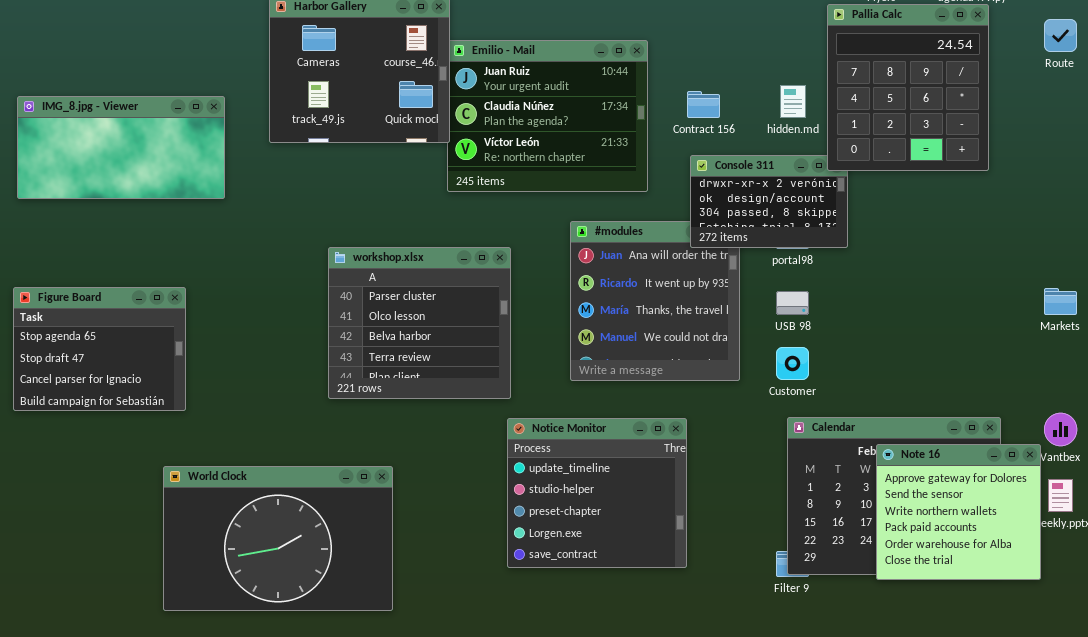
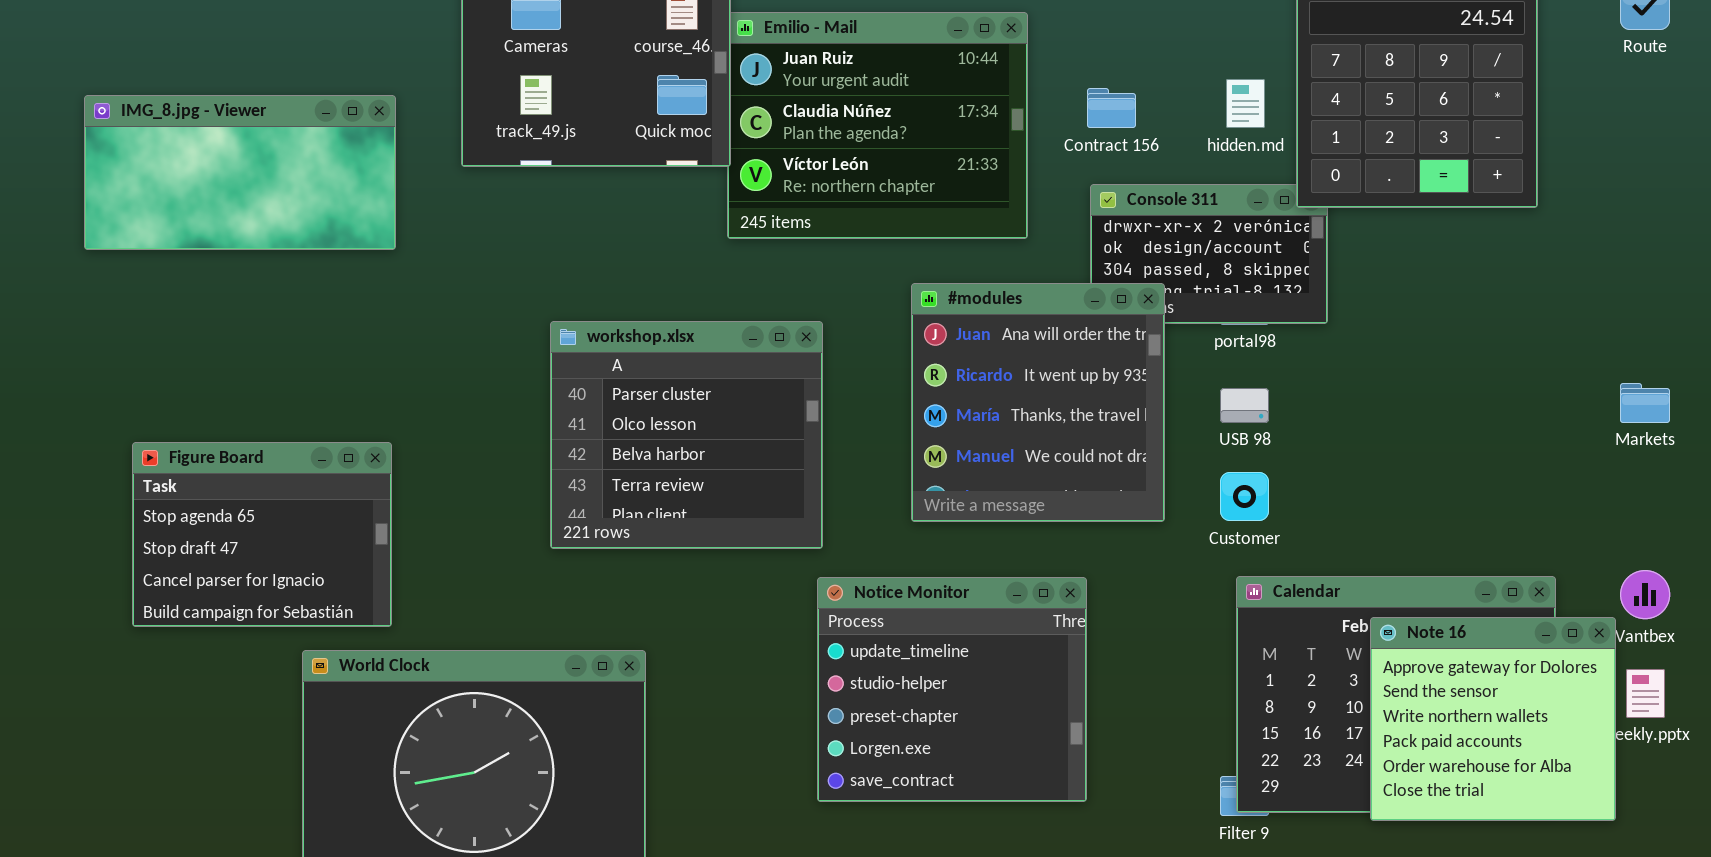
#modules: [570,221,740,381] -> [911,283,1165,522], raised
Figure Board: [13,287,186,411] -> [132,442,392,627], moved

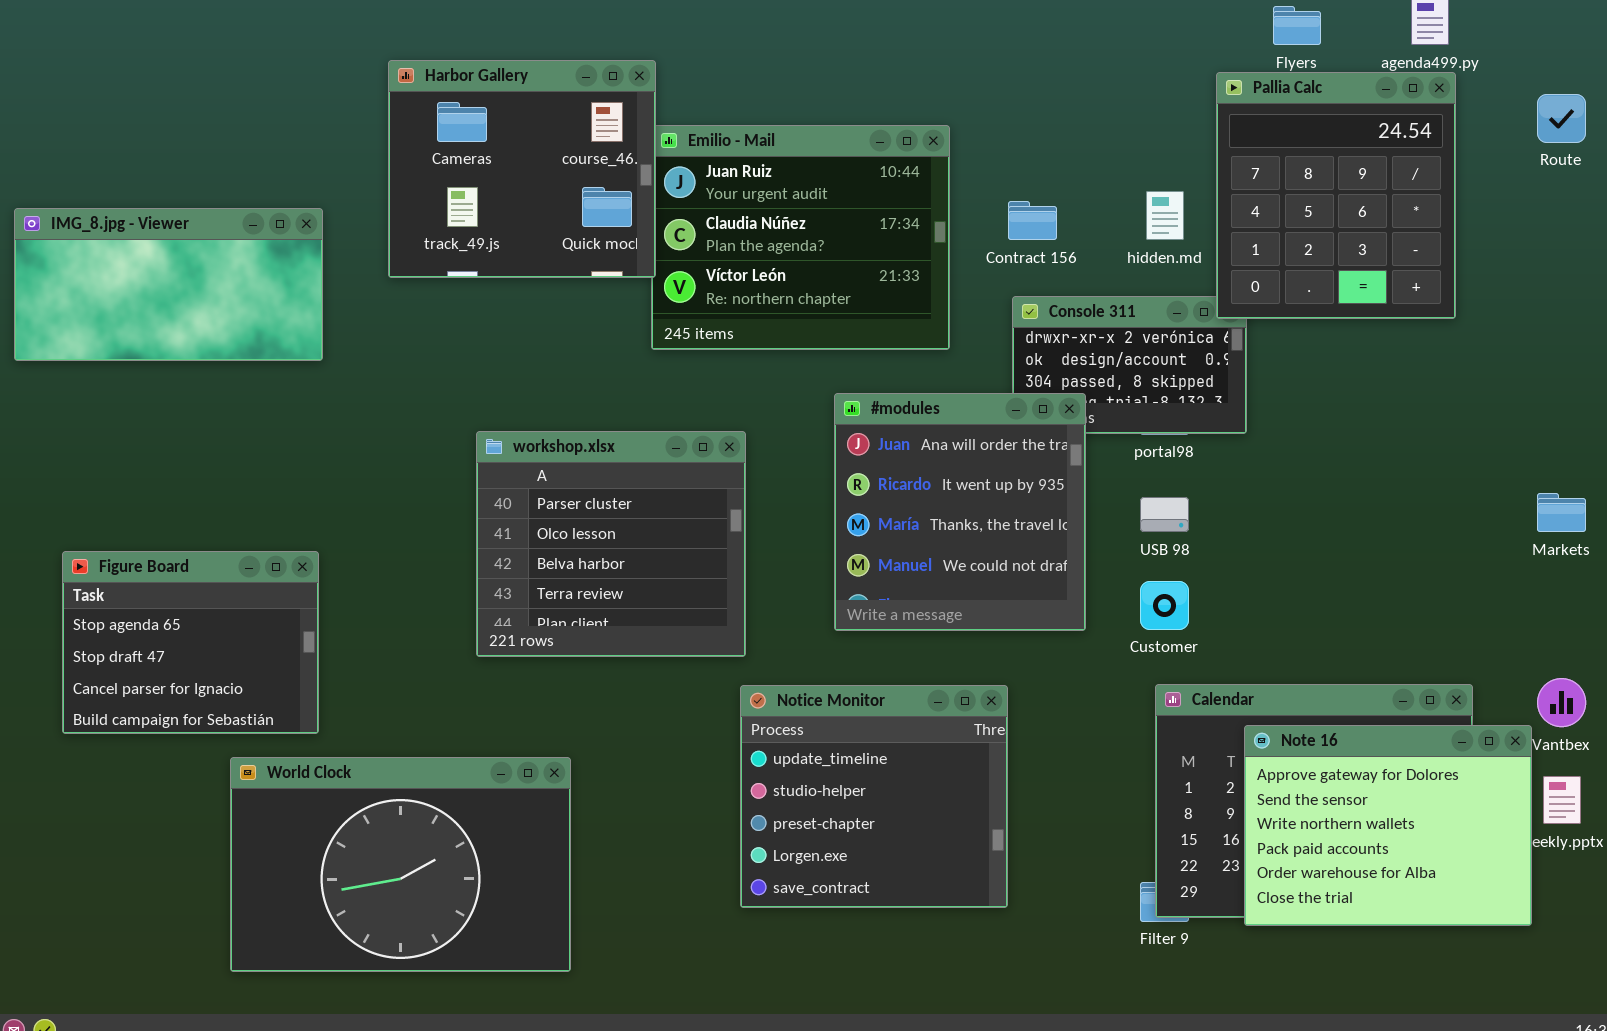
Note 16: [1370,617,1616,821] -> [1244,725,1532,926], resized

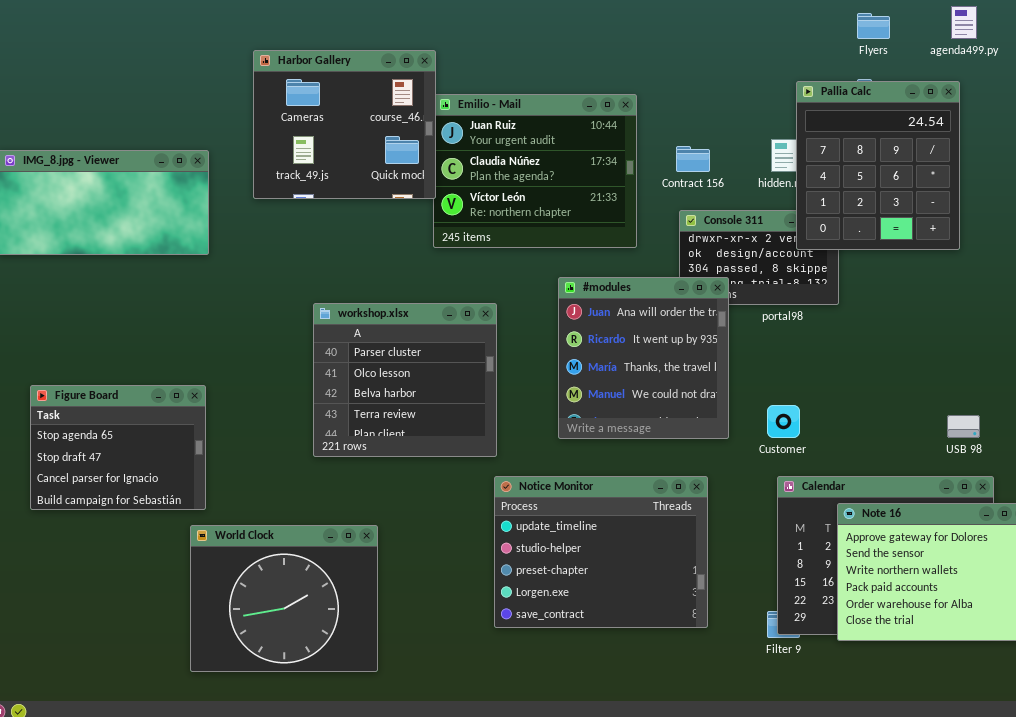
Pallia Calc: [1216,72,1456,319] -> [796,81,960,250], moved
USB 98: [1140,497,1189,532] -> [947,415,980,438], moved
Notice Monitor: [740,685,1008,908] -> [494,476,708,628], resized
World Clock: [230,757,571,972] -> [190,525,378,672], resized

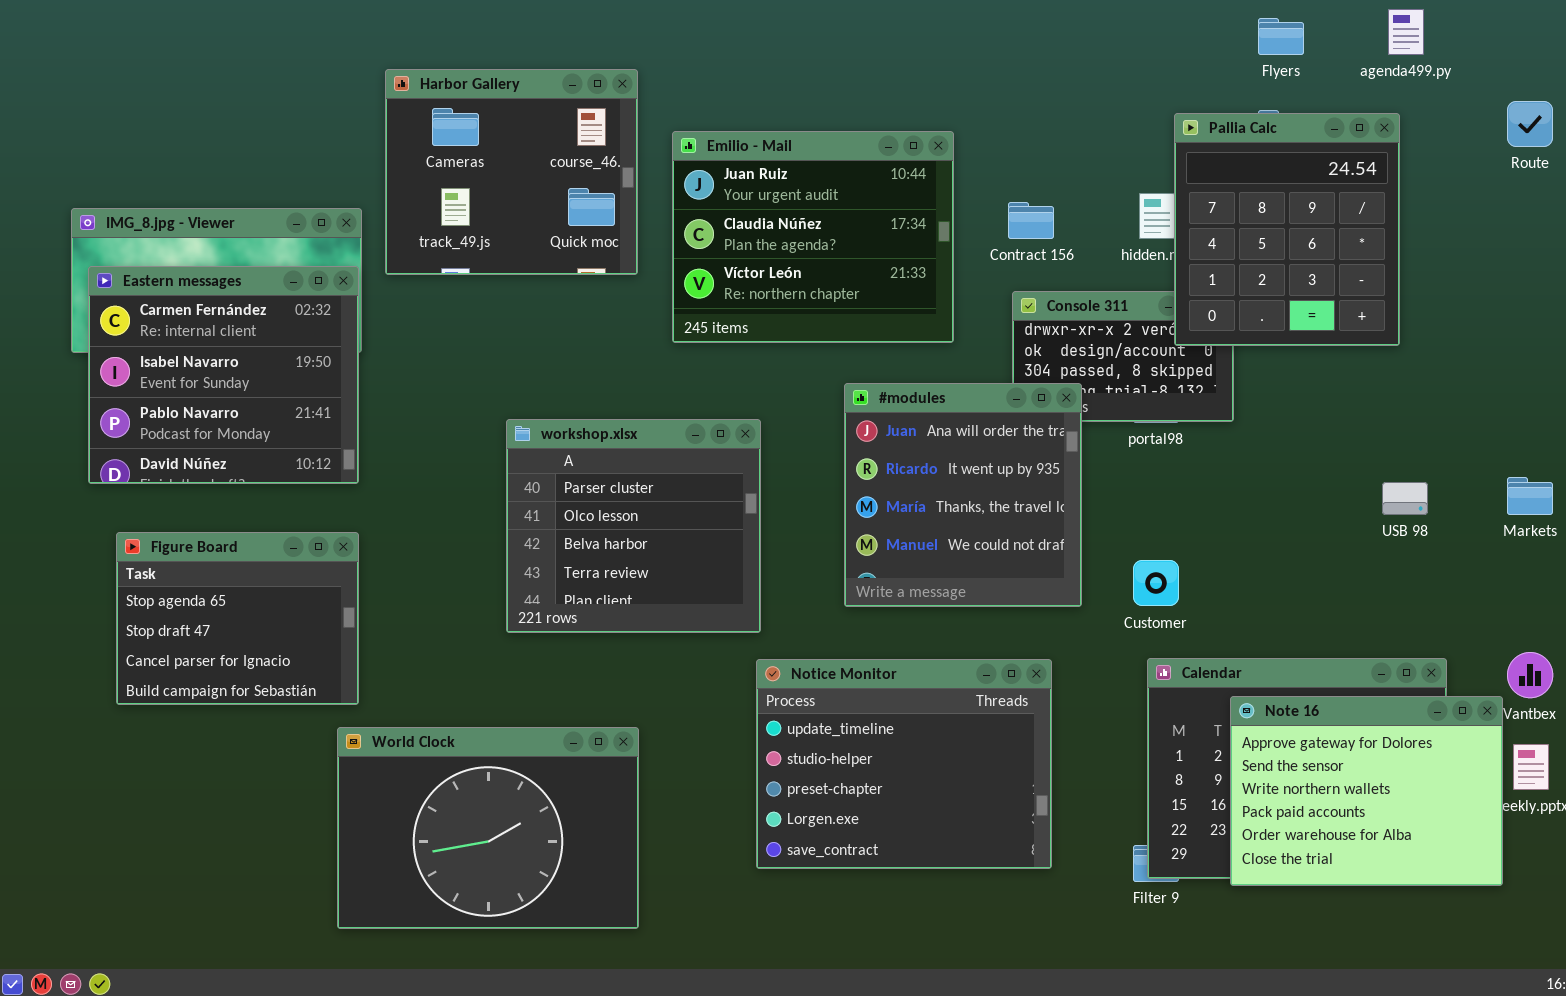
Harbor Gallery: [253,50,436,199] -> [385,69,638,275], moved
Eastern messages: none -> [88,266,359,484], opened
USB 98: [947,415,980,438] -> [1382,482,1428,515], moved
World Clock: [190,525,378,672] -> [337,727,639,929], resized

